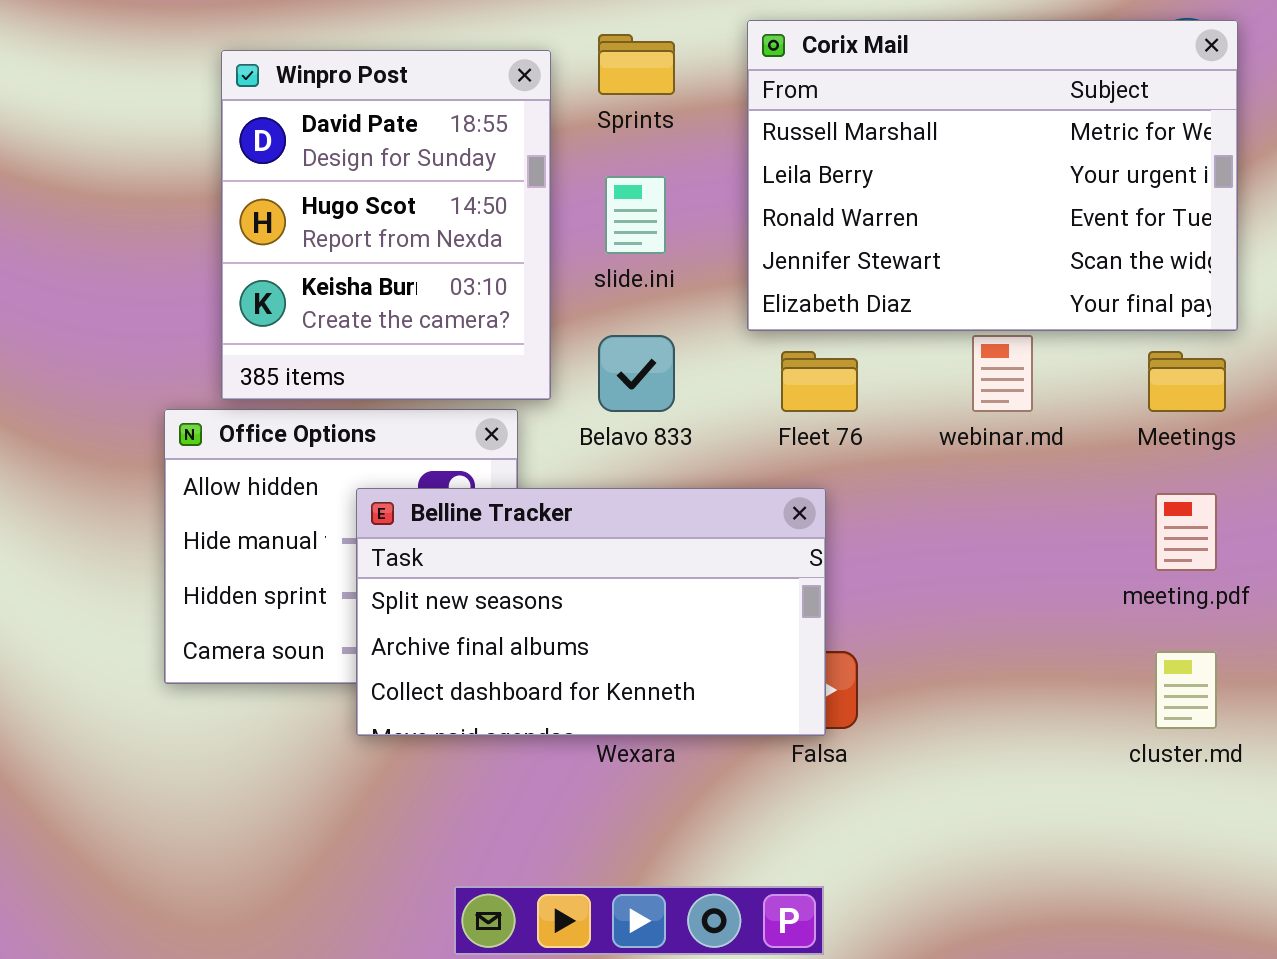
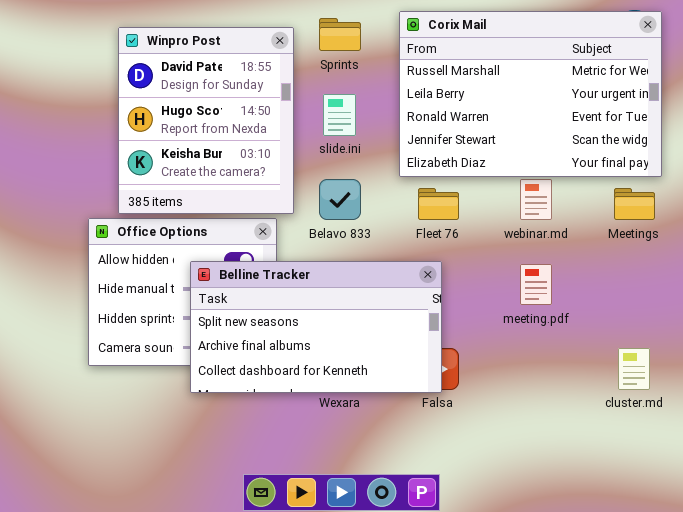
meeting.pdf: [1155,493,1217,571] -> [520,264,552,305], moved

